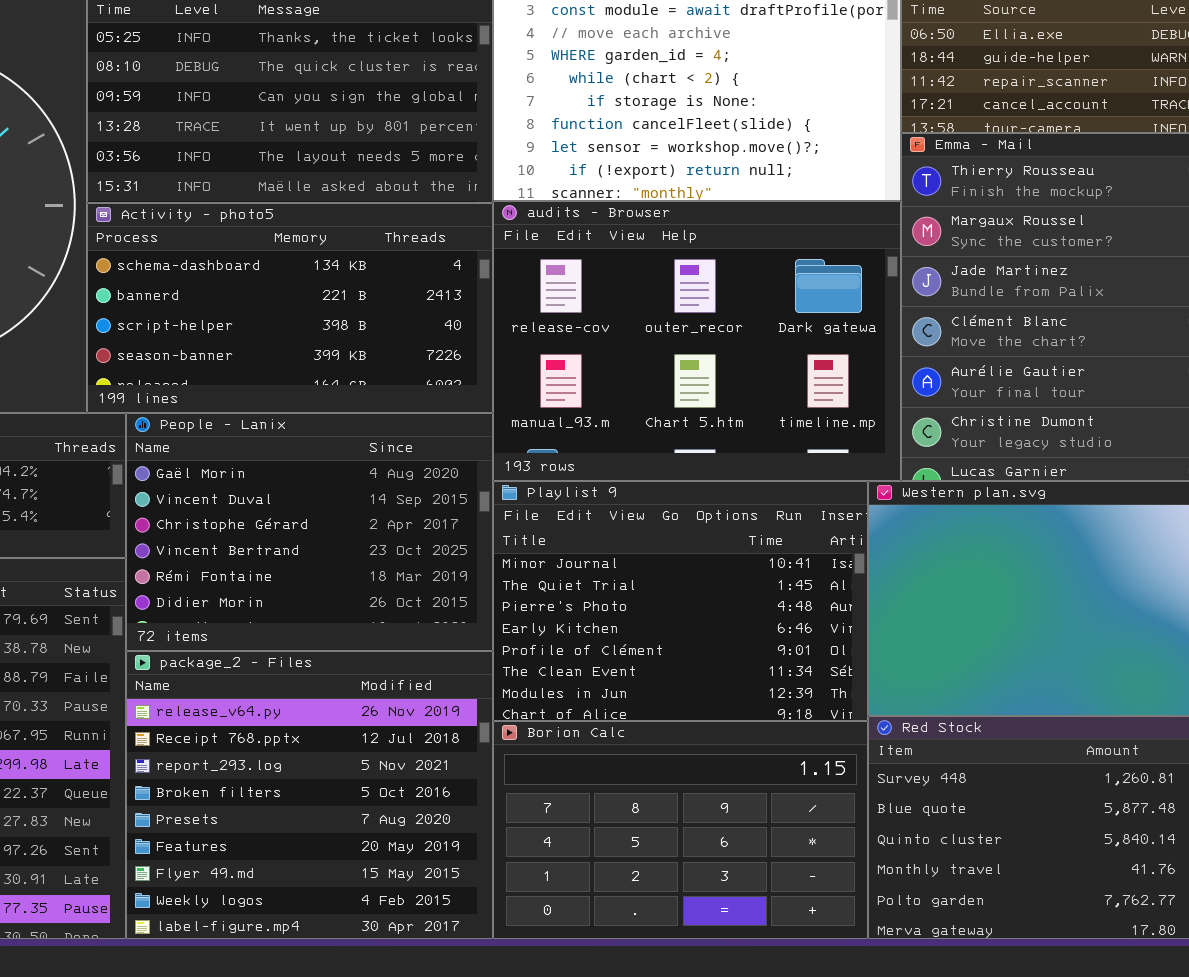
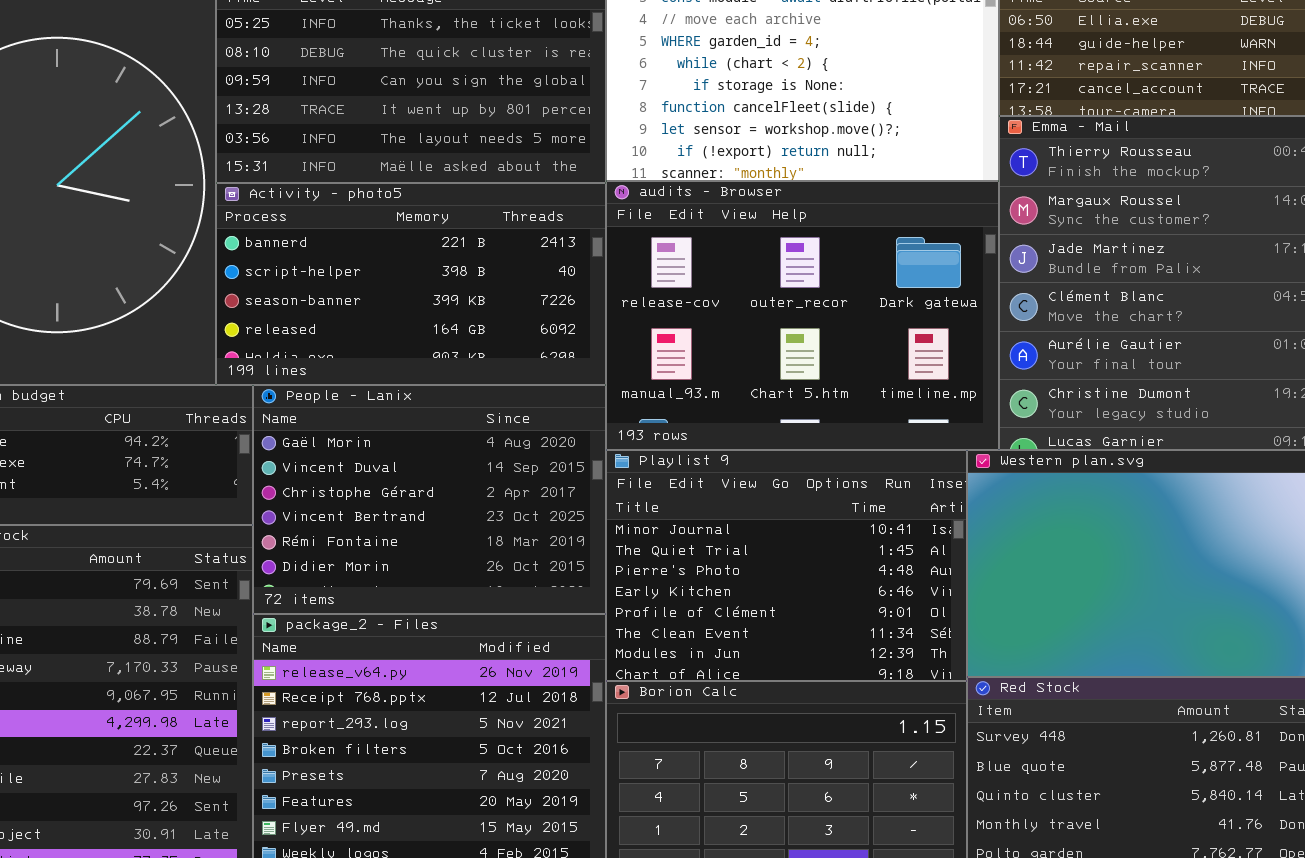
Activity - photo5: [87,203,493,413] -> [216,183,606,385], scrolled down 1 row

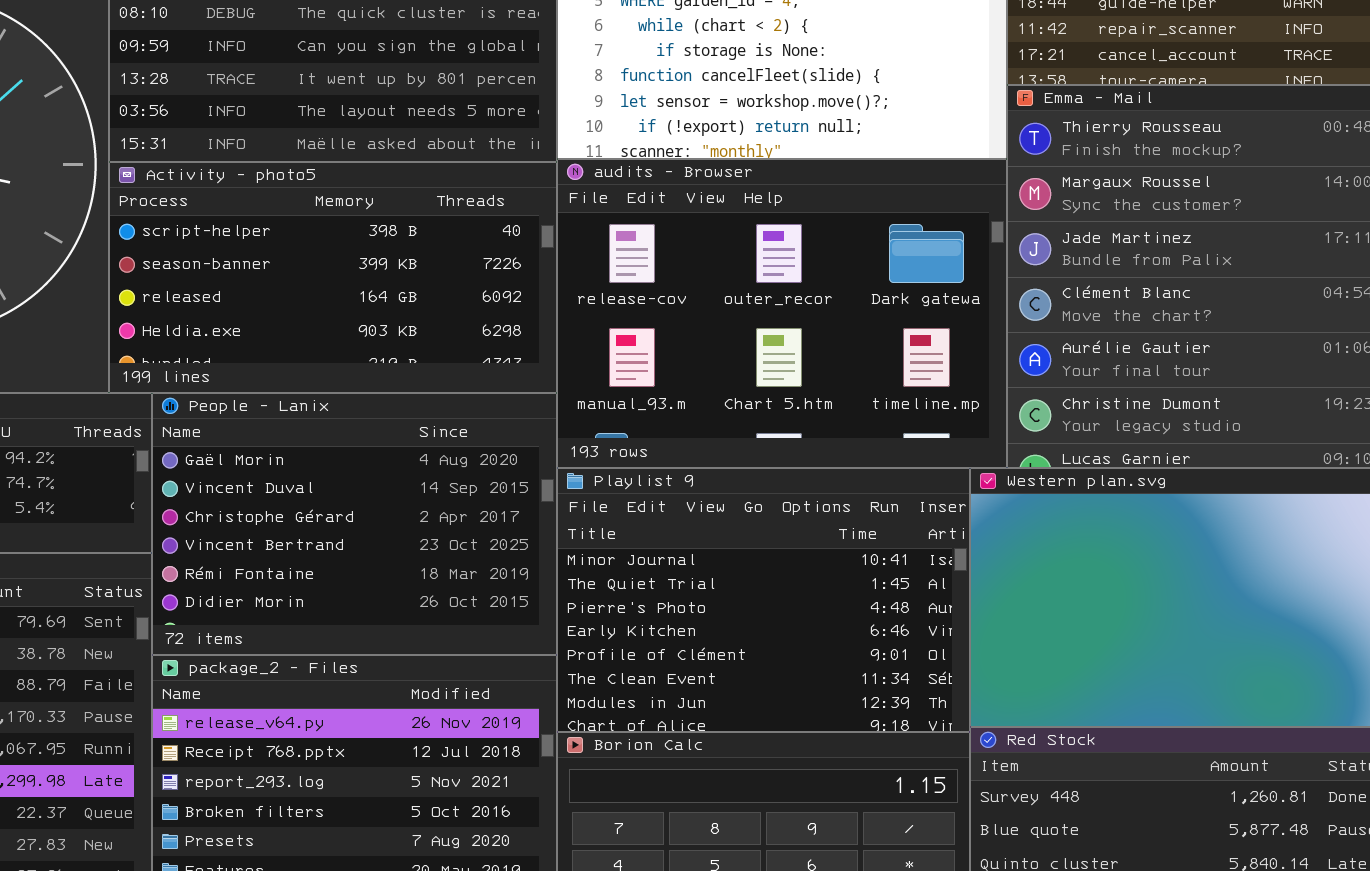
Activity - photo5: [216,183,606,385] -> [109,162,557,393], scrolled down 1 row

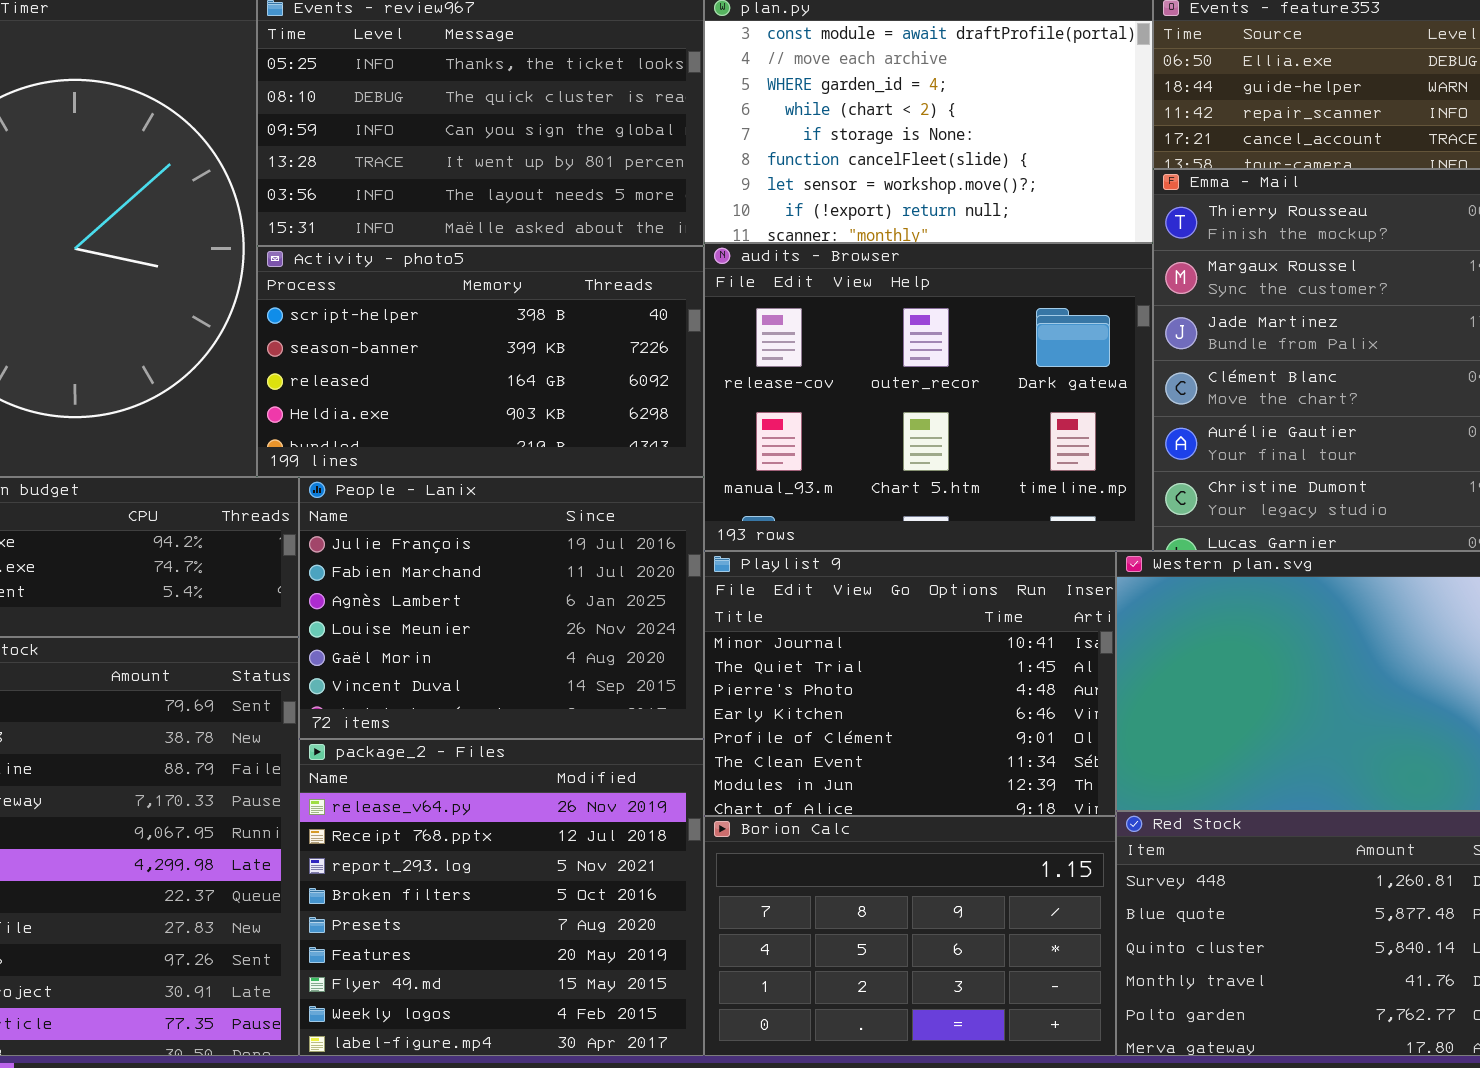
People - Lanix: [152,393,557,655] -> [299,477,704,739], scrolled up 4 rows

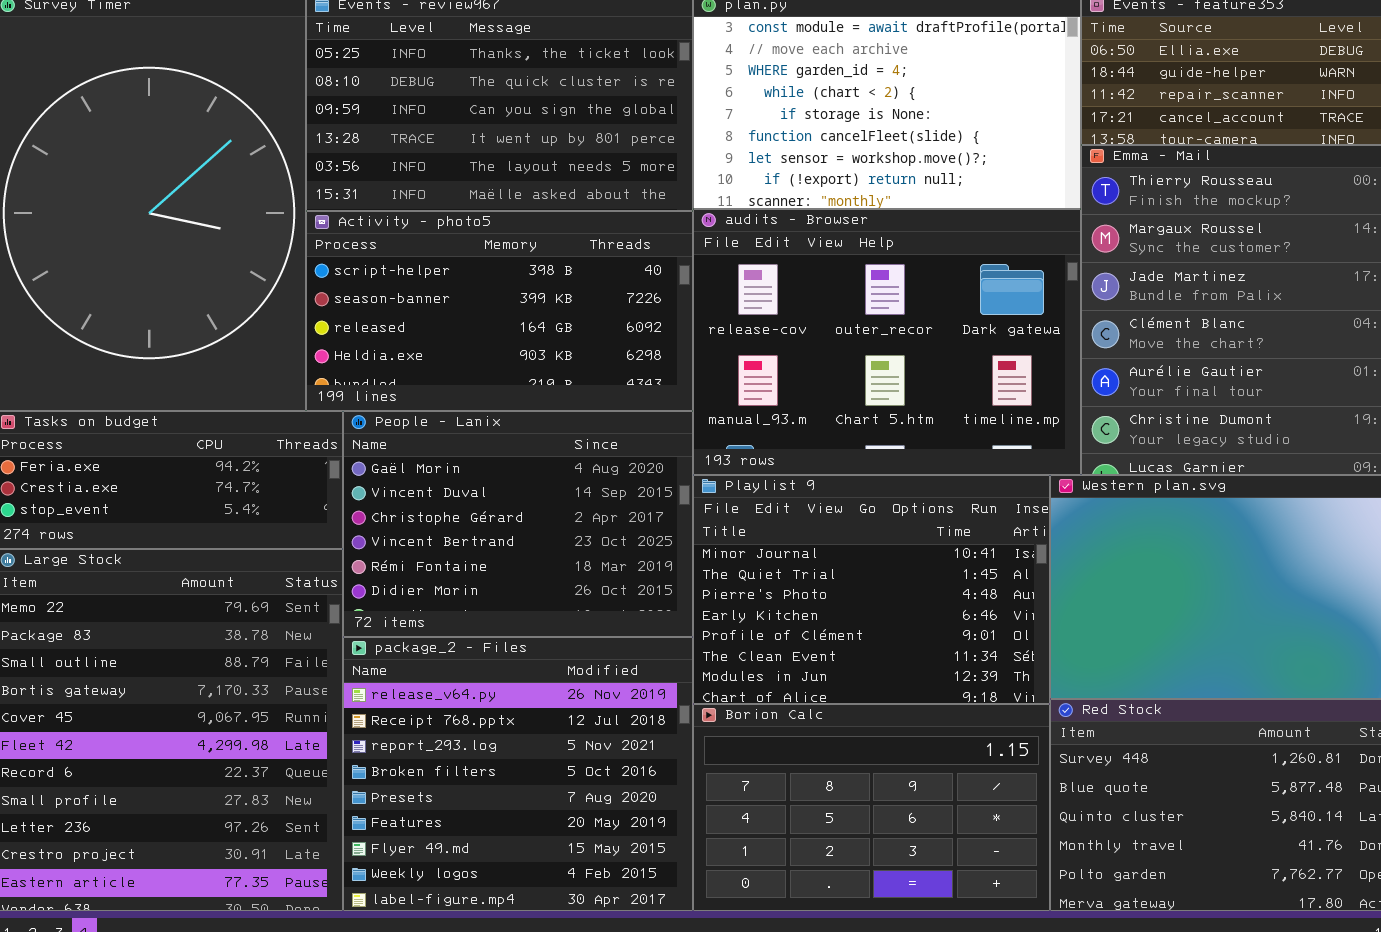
People - Lanix: [299,477,704,739] -> [343,411,693,637], scrolled down 4 rows

